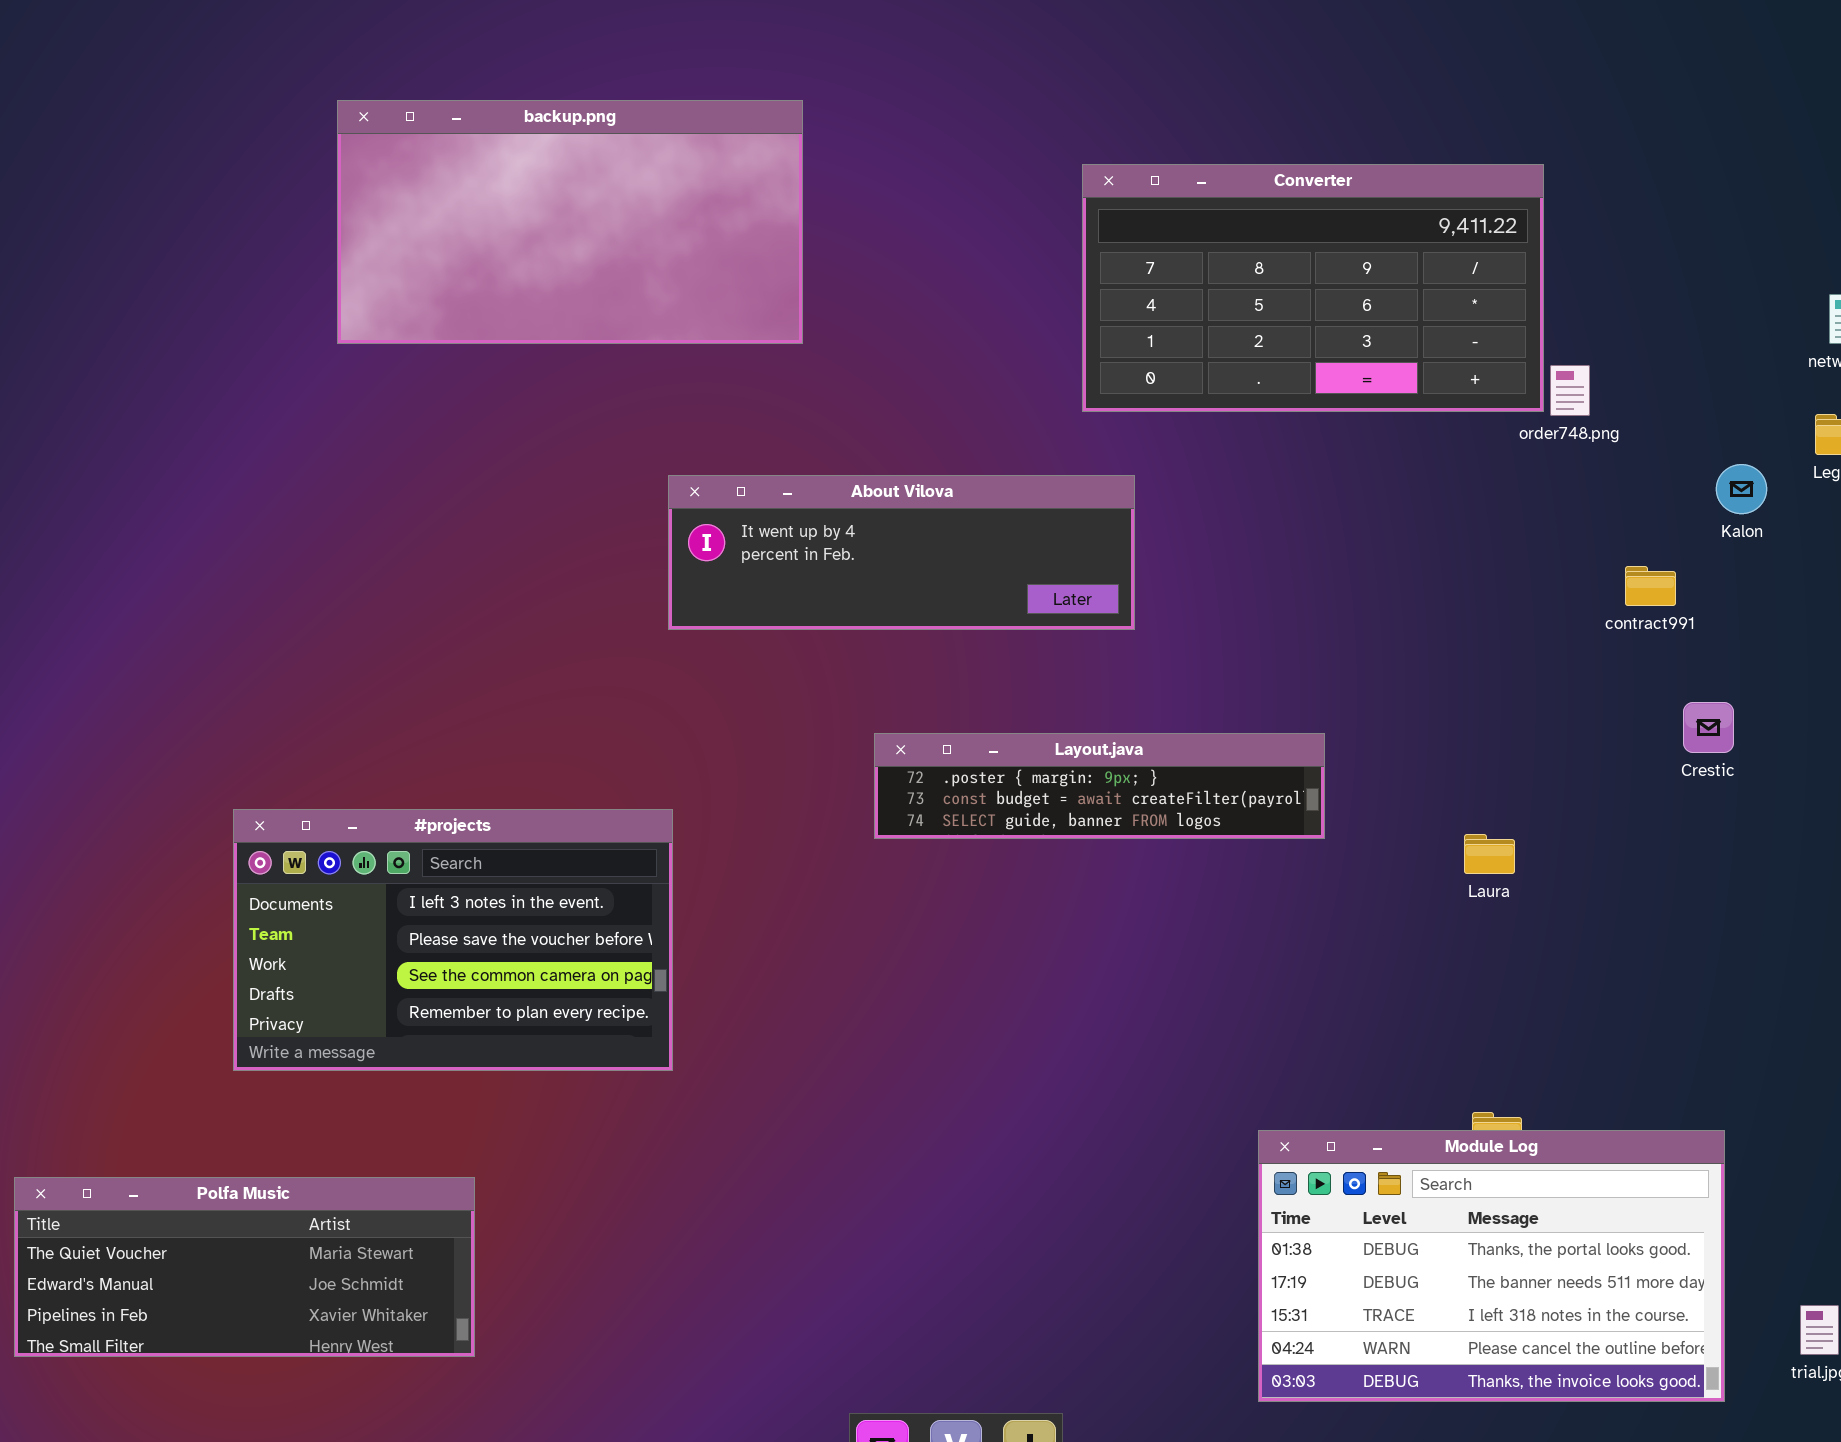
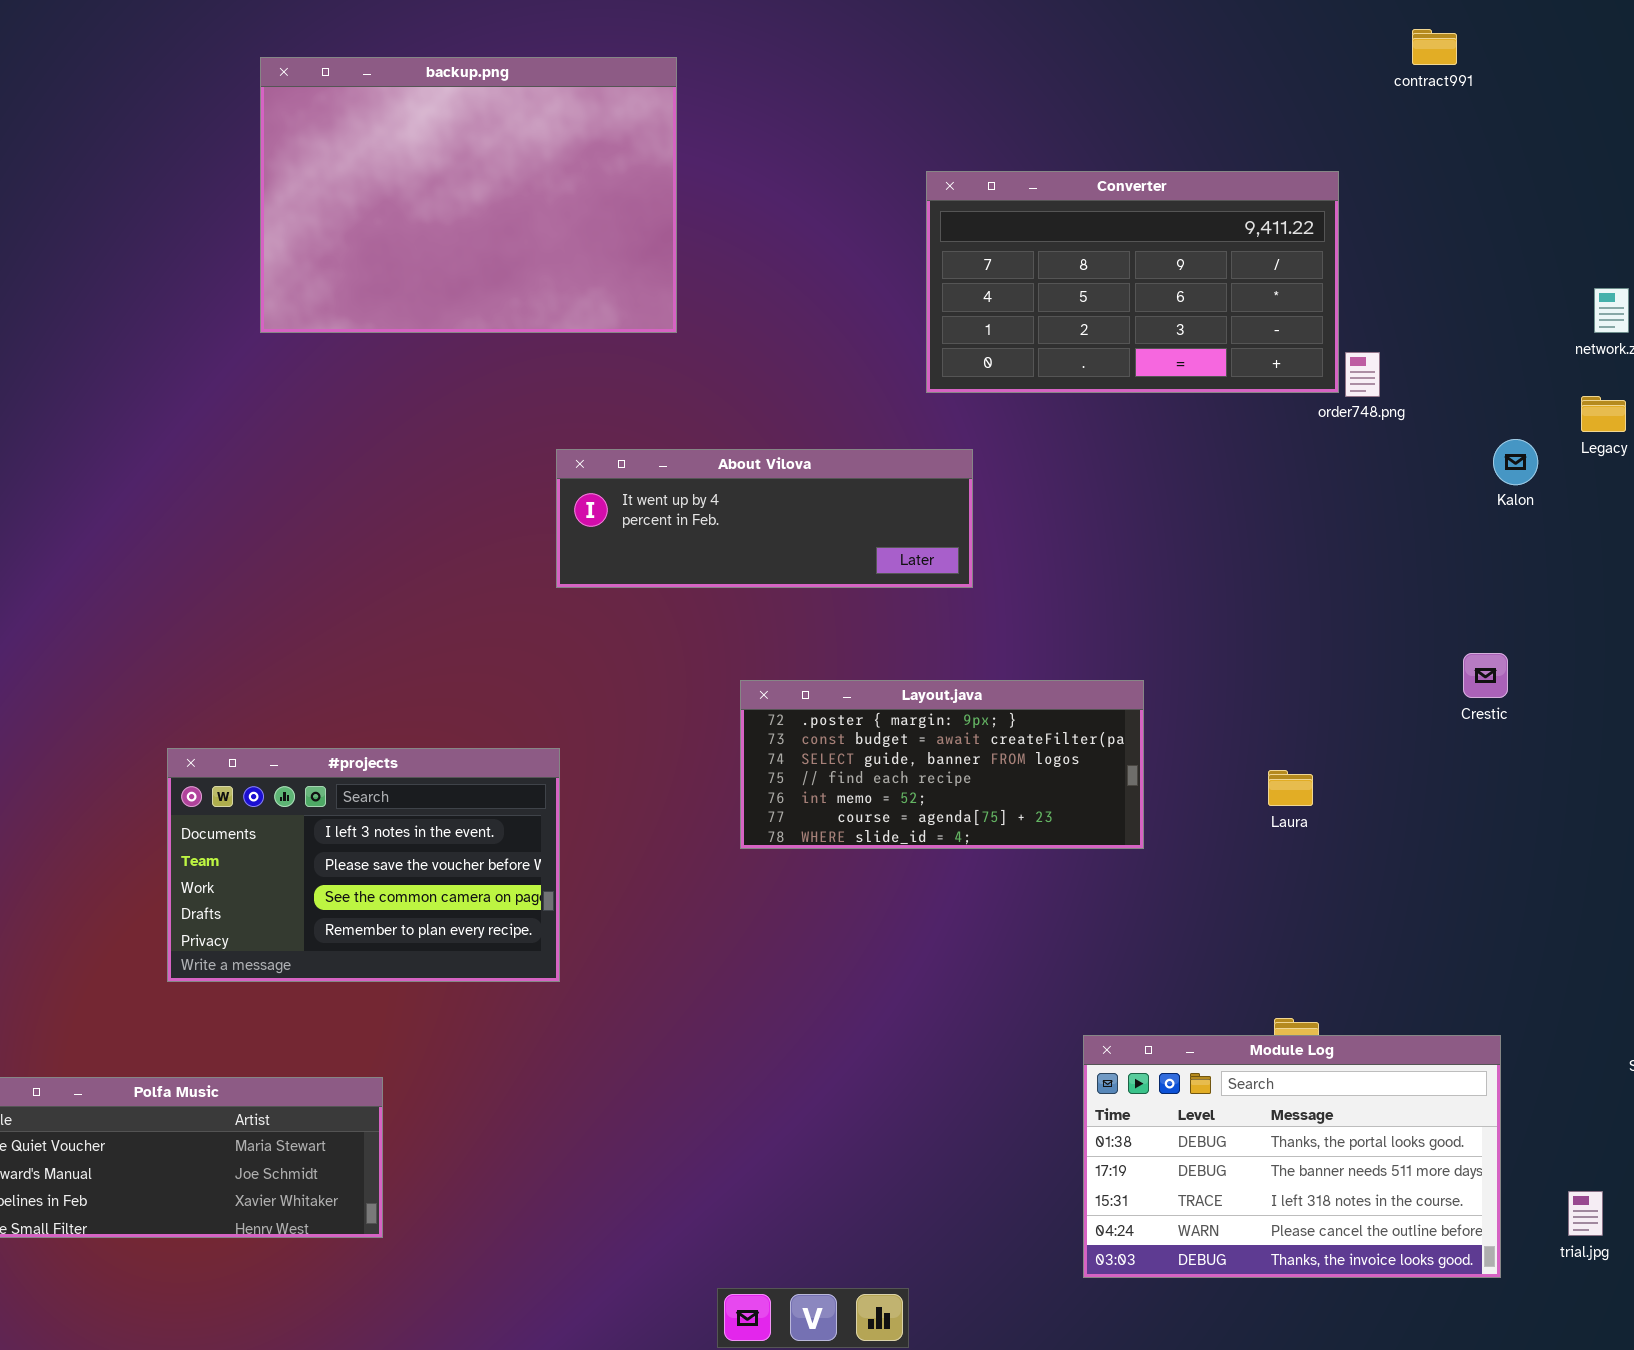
backup.png: [337,100,803,344] -> [260,57,677,333], resized
contract991: [1625,566,1676,606] -> [1412,29,1457,65], moved
Layout.java: [874,733,1325,839] -> [740,680,1144,849], resized

